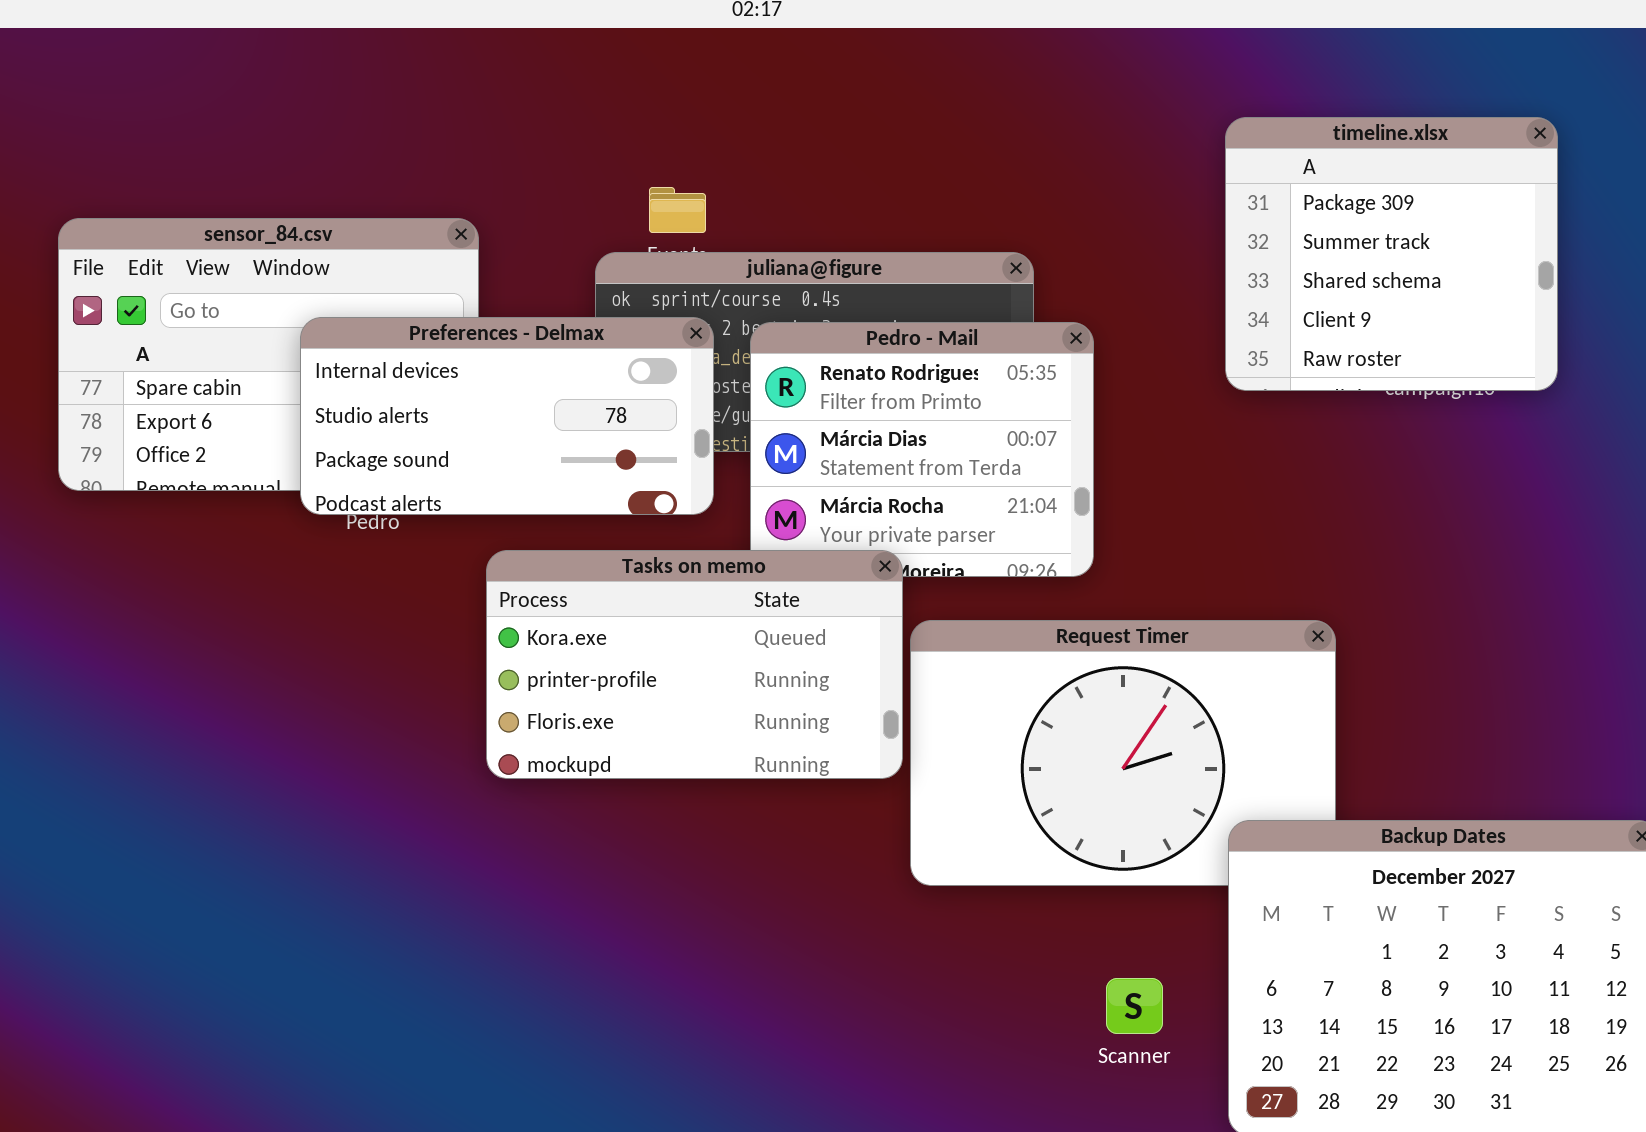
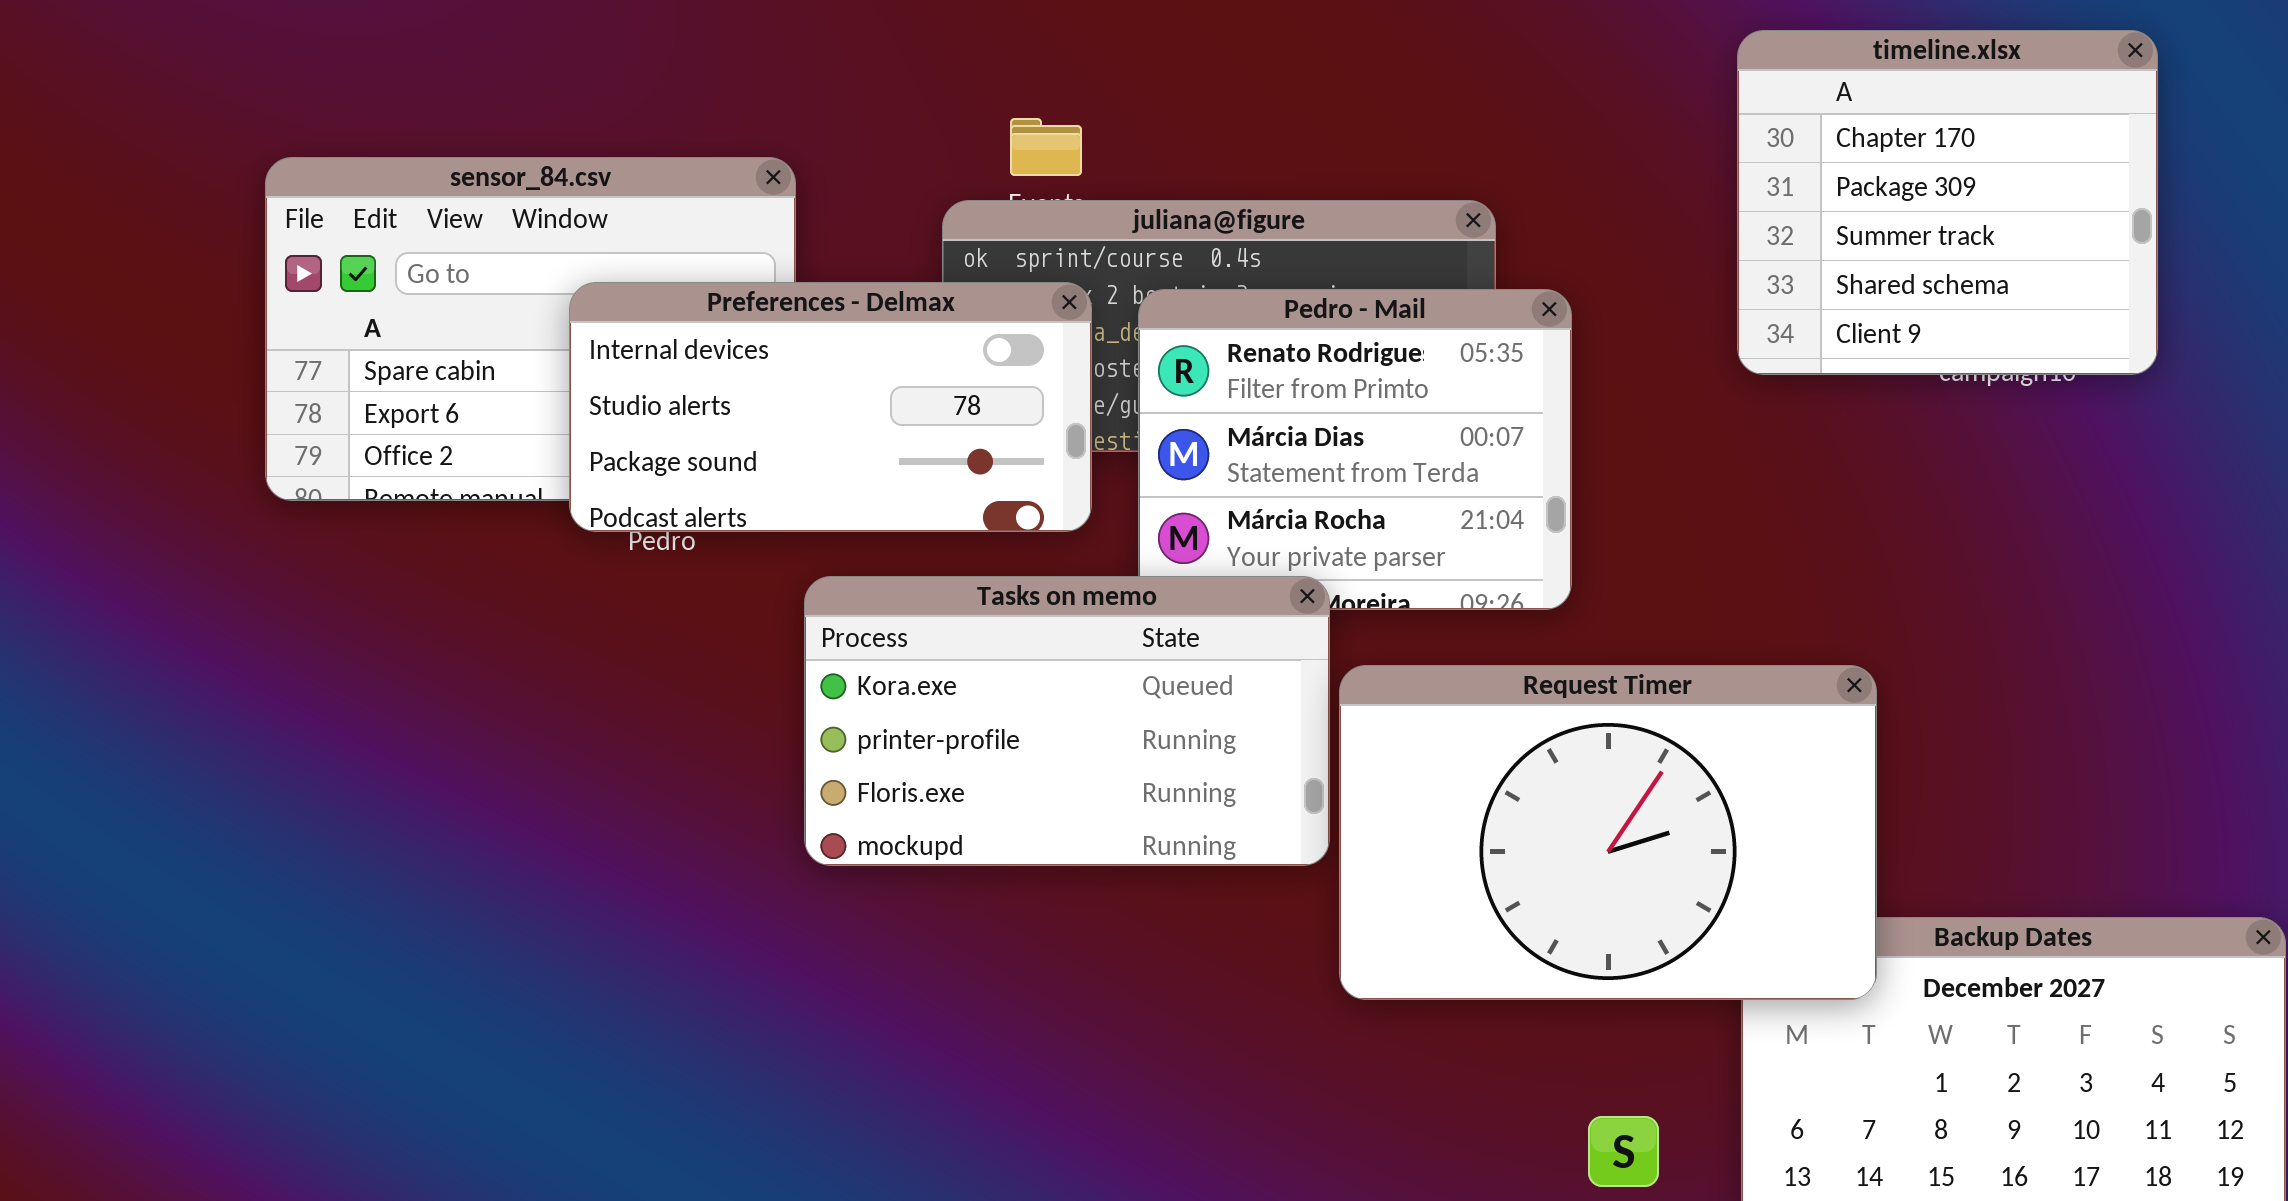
timeline.xlsx: [1225,117,1558,391] -> [1737,30,2158,375], scrolled up 1 row
Request Timer: [910,620,1336,886] -> [1339,665,1877,1000], raised

